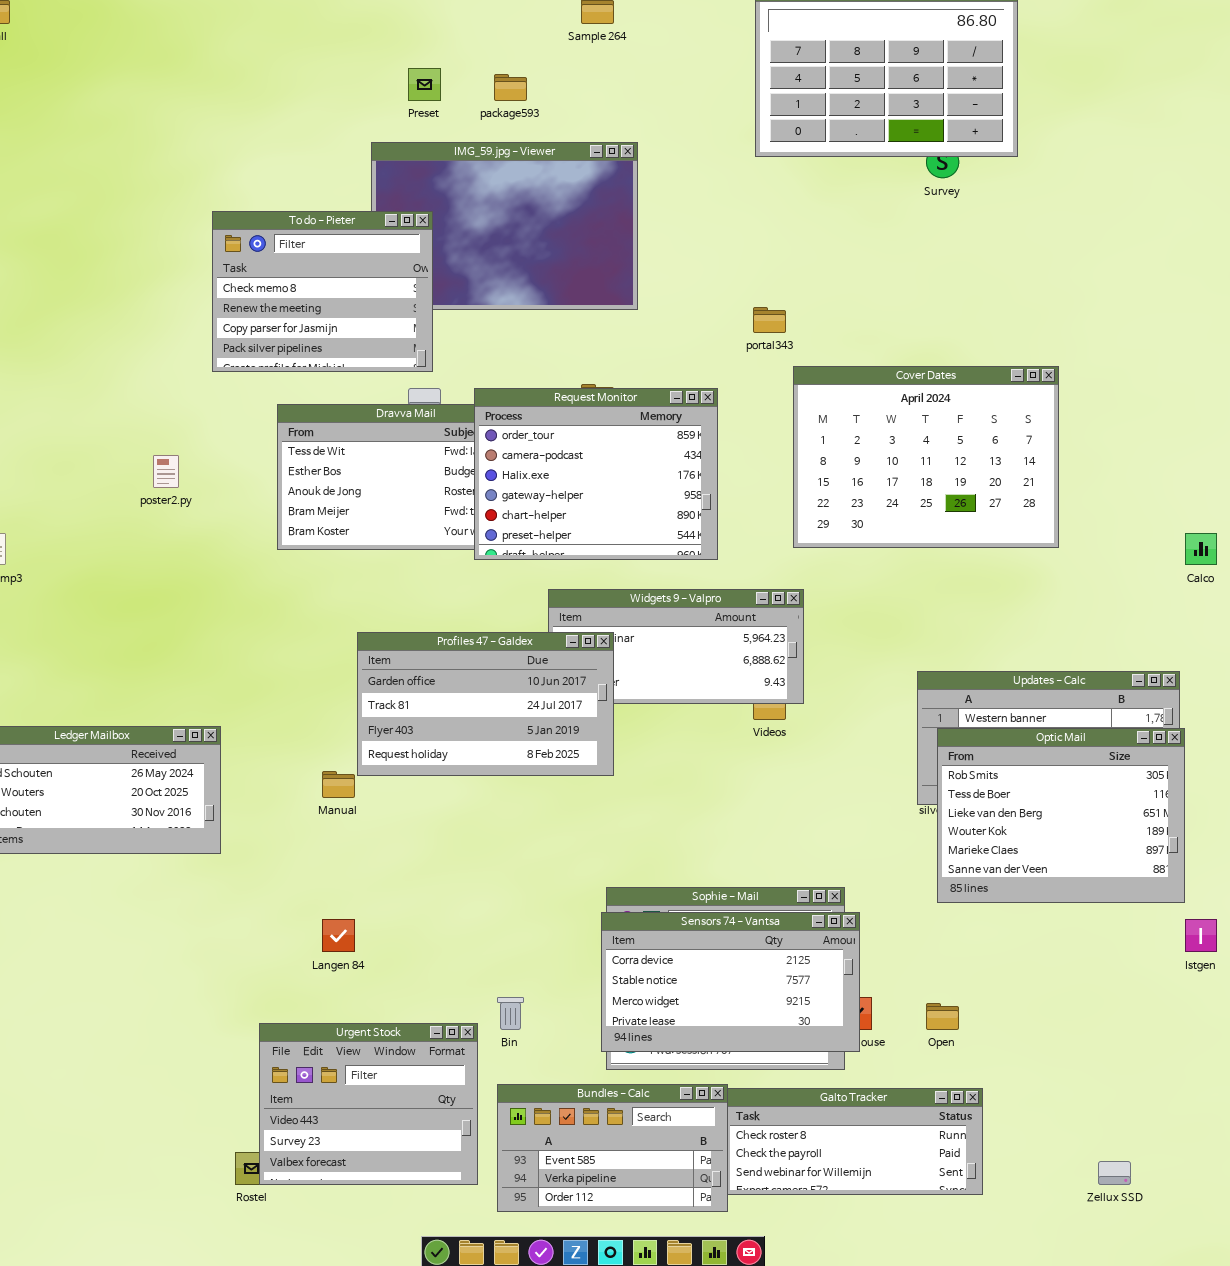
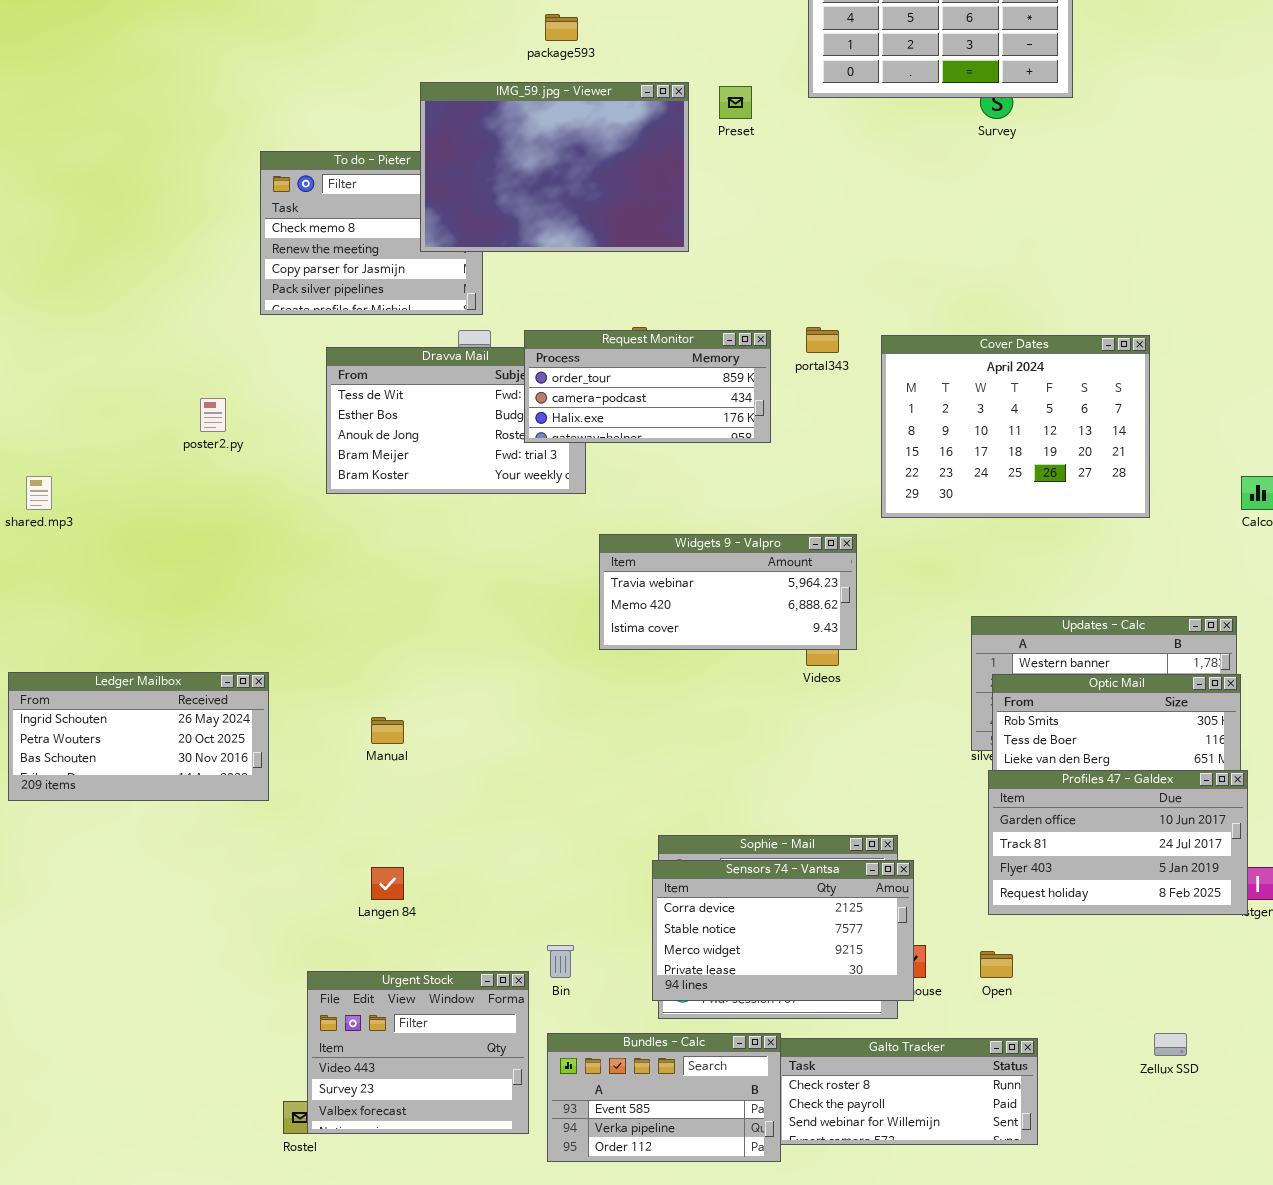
Preset: [408,68,441,101] -> [719,86,752,119], moved
IMG_59.jpg - Viewer: [371,142,638,310] -> [420,82,689,252], raised
portal343: [753,307,786,333] -> [806,327,839,353], moved
Cover Dates: [793,366,1059,548] -> [881,335,1150,518], moved
Request Monitor: [474,388,718,560] -> [524,330,771,443], resized
Profiles 47 - Galdex: [357,632,614,776] -> [988,770,1248,915], moved
Zellux SSD: [1098,1161,1131,1185] -> [1154,1033,1187,1056], moved

